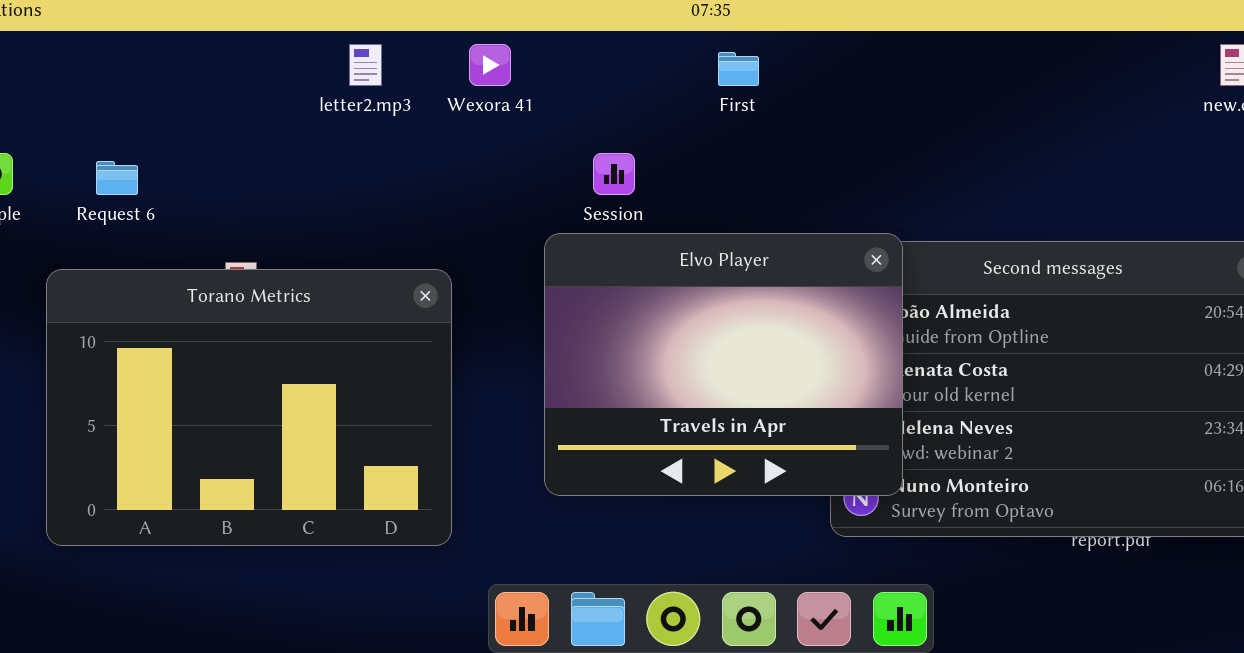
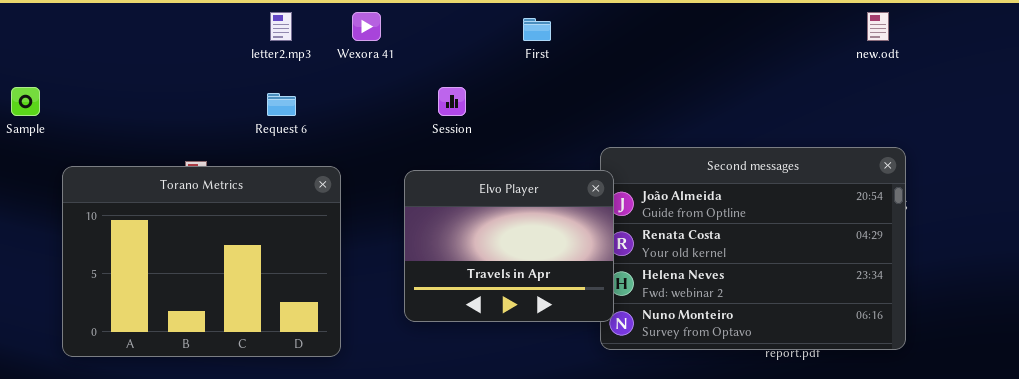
Request 6: [96,161,138,195] -> [267,93,296,116], moved
Elvo Player: [544,233,903,496] -> [404,170,614,322], resized

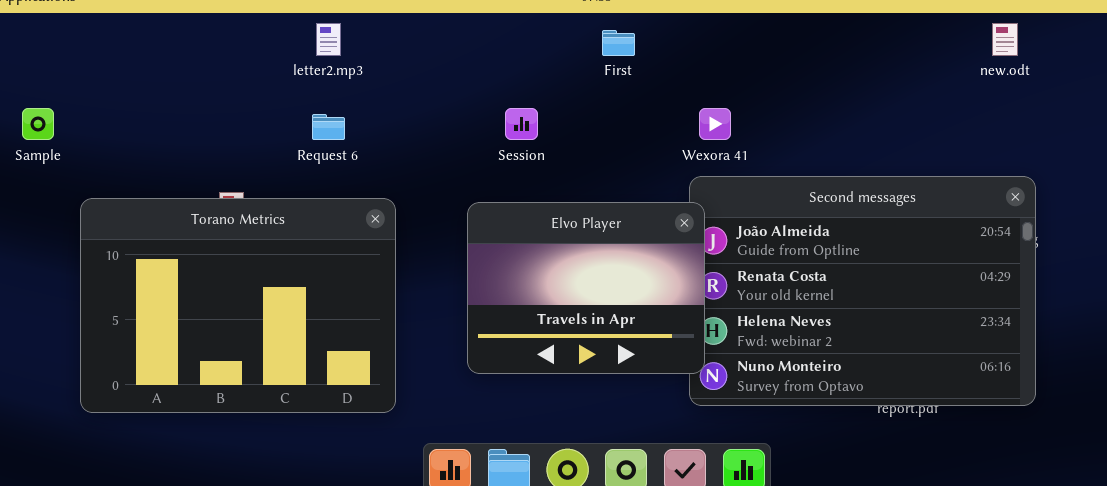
Wexora 41: [352,12,381,41] -> [699,108,731,140], moved

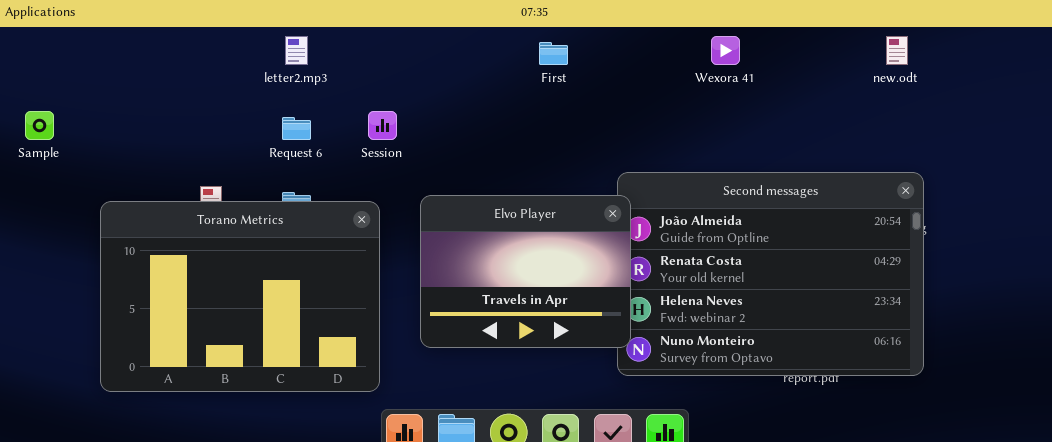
Session: [505,108,538,140] -> [368,111,397,140], moved
Wexora 41: [699,108,731,140] -> [711,36,740,65], moved
Torano Metrics: [80,198,396,413] -> [100,201,380,392], moved

